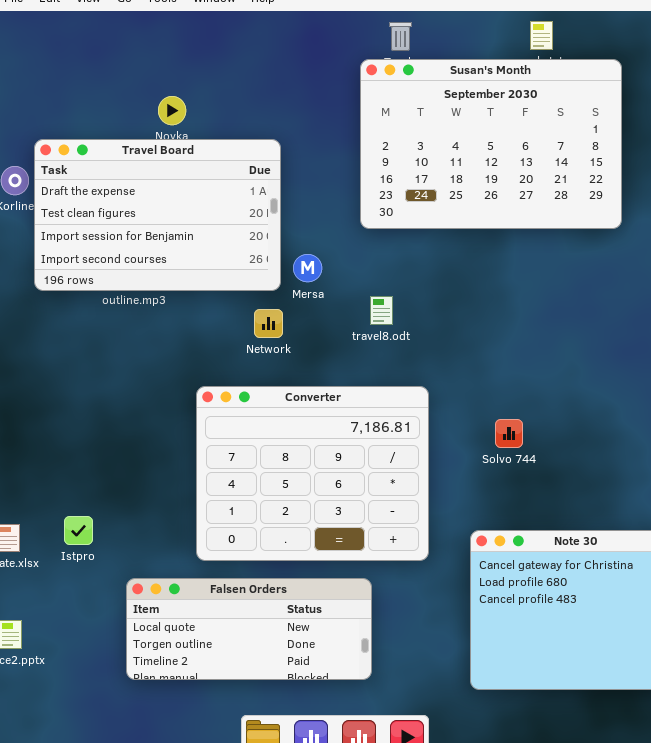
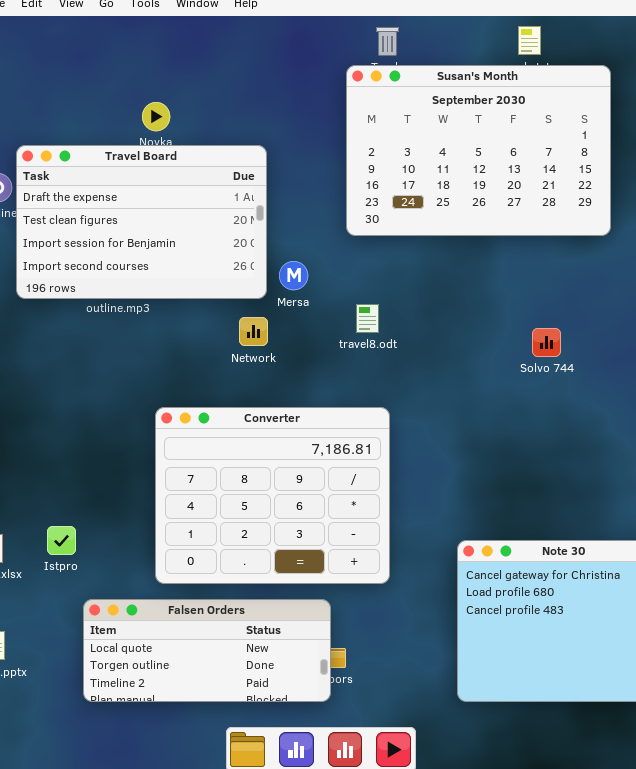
Converter: [196,386,429,561] -> [155,407,390,584], moved
Solvo 744: [495,419,523,448] -> [532,328,561,357], moved
Falsen Orders: [126,578,372,680] -> [83,599,331,702], moved

